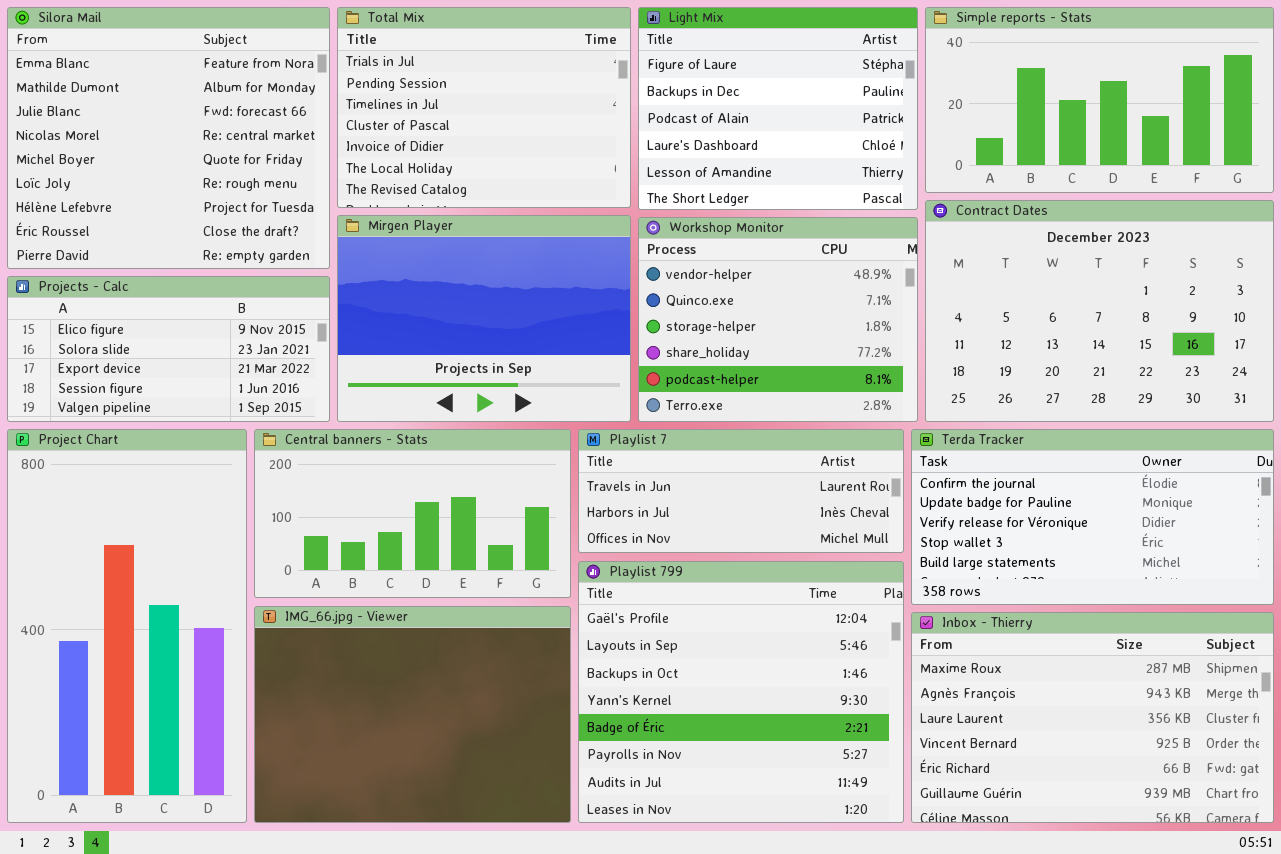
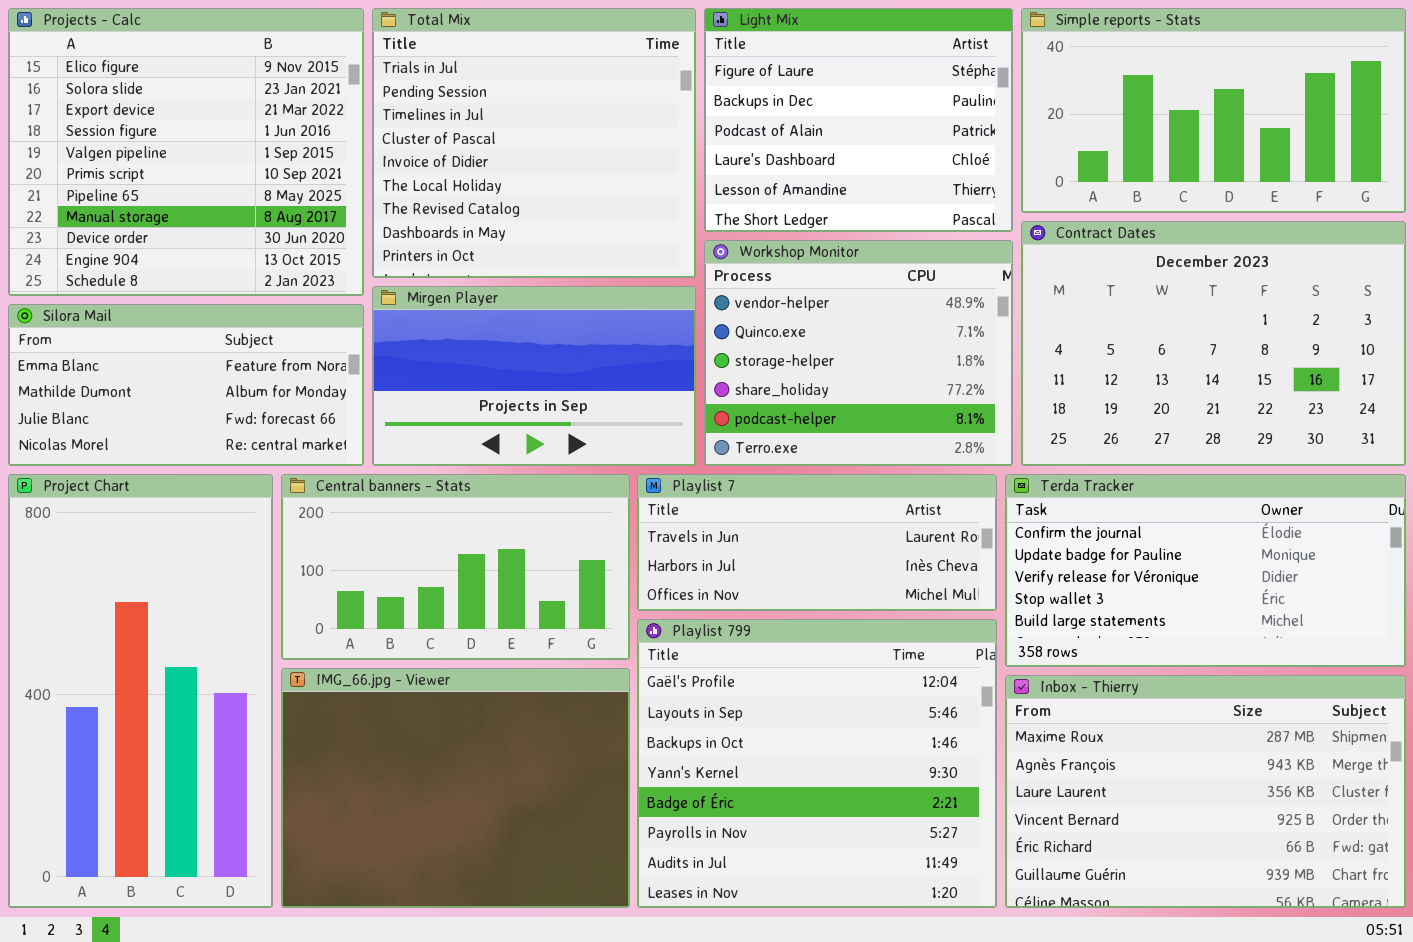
Silora Mail: [7,7,330,269] -> [8,304,364,466], moved, resized
Total Mix: [337,7,631,208] -> [372,8,696,278], resized
Mirgen Player: [337,215,631,422] -> [372,286,696,466], resized
Projects - Calc: [7,276,330,422] -> [8,8,364,296], moved, resized

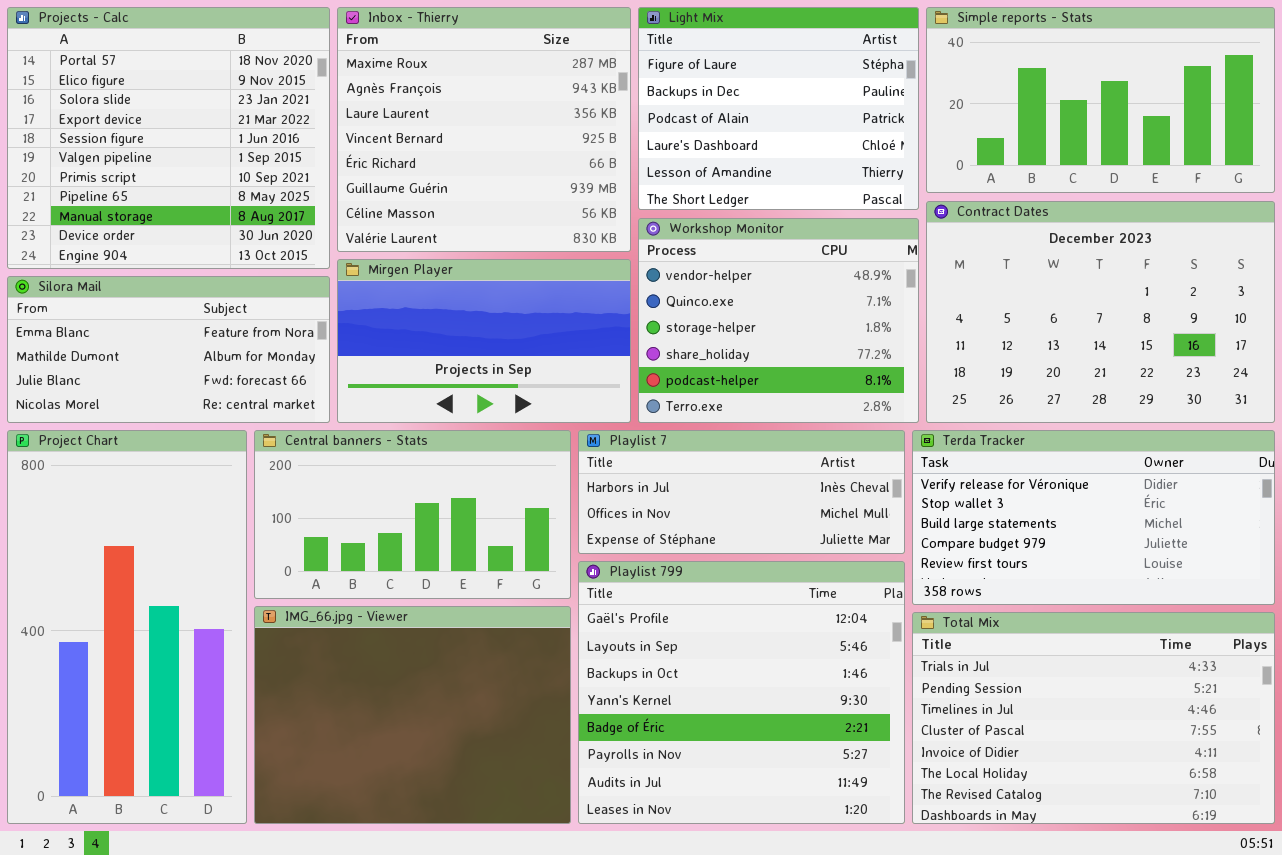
Projects - Calc: [8,8,364,296] -> [7,7,330,269], scrolled up 1 row
Total Mix: [372,8,696,278] -> [912,612,1275,824], moved, resized
Playlist 7: [637,474,997,611] -> [578,430,905,554], scrolled down 1 row
Terda Tracker: [1005,474,1406,667] -> [912,430,1275,605], scrolled down 2 rows
Inbox - Thierry: [1005,675,1406,908] -> [337,7,631,252], moved, resized

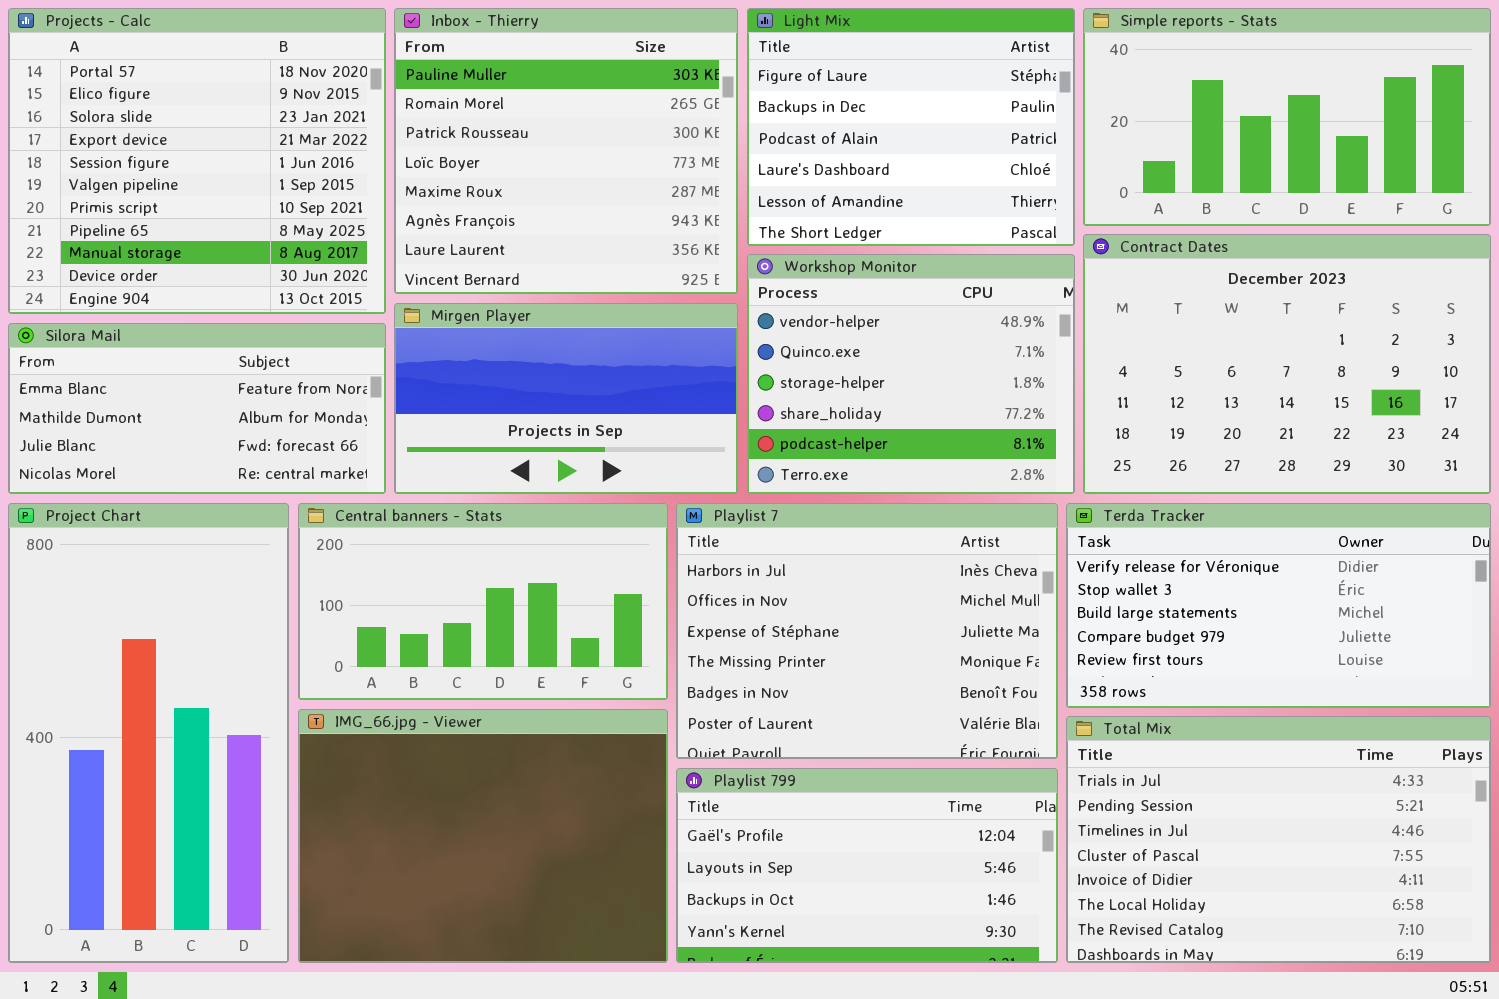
Inbox - Thierry: [337,7,631,252] -> [394,8,738,294], scrolled up 4 rows
Playlist 7: [578,430,905,554] -> [676,503,1058,759], resized
Playlist 799: [578,561,905,824] -> [676,768,1058,963], resized

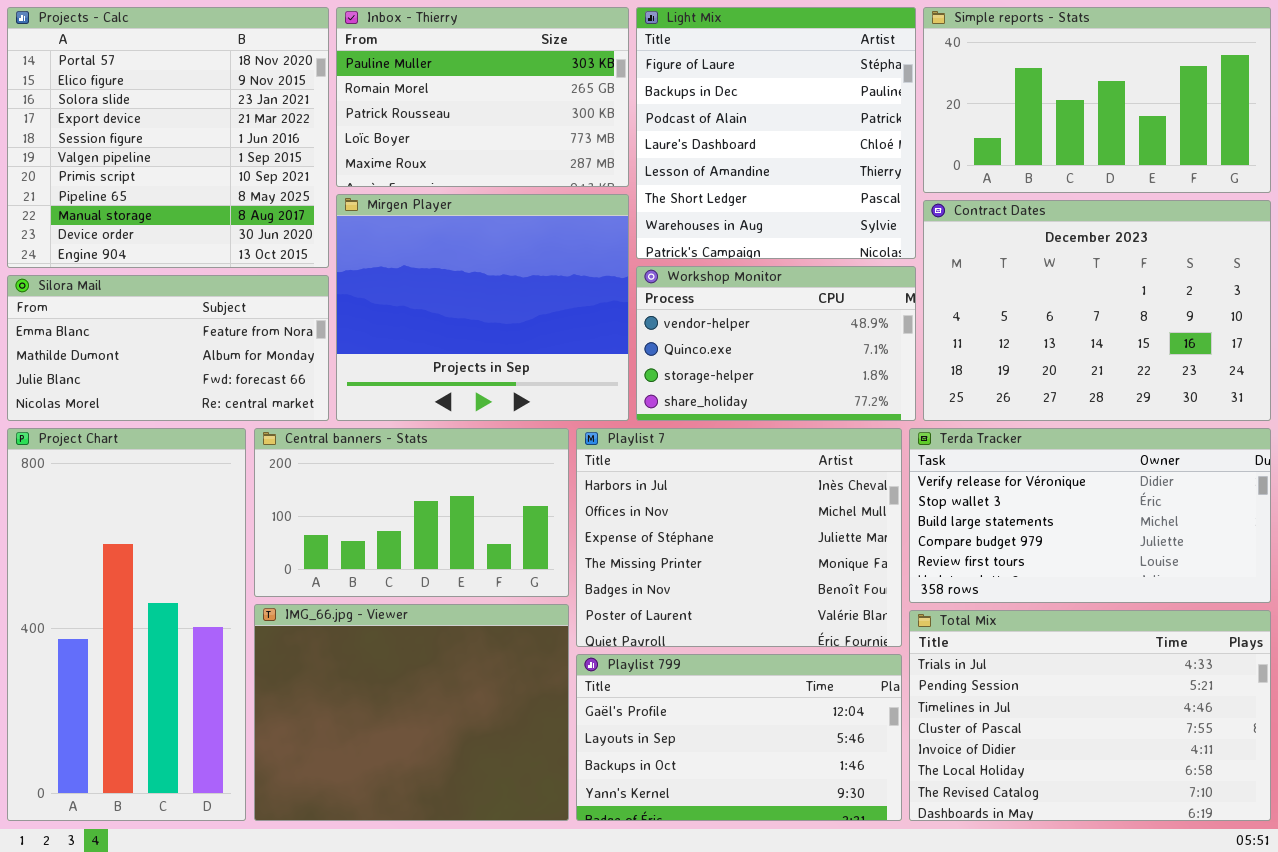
Inbox - Thierry: [394,8,738,294] -> [336,7,629,187], resized
Light Mix: [747,8,1075,246] -> [636,7,916,259], resized
Workshop Monitor: [747,254,1075,494] -> [636,266,916,421], resized
Mirgen Player: [394,303,738,494] -> [336,194,629,421], resized

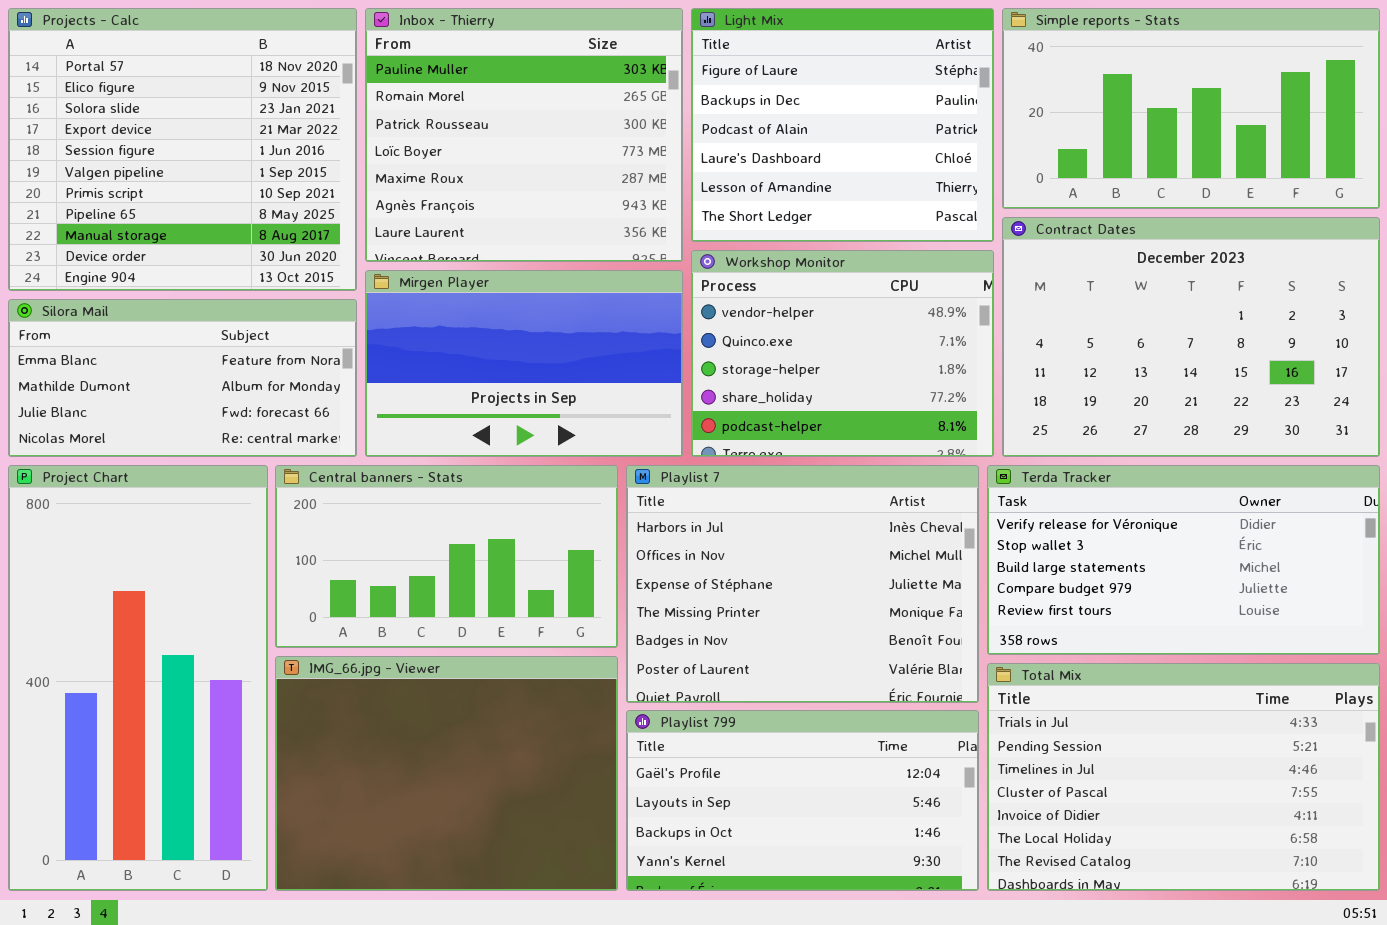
Inbox - Thierry: [336,7,629,187] -> [365,8,683,262], resized
Light Mix: [636,7,916,259] -> [691,8,994,242], resized
Mirgen Player: [336,194,629,421] -> [365,270,683,457], resized
Workshop Monitor: [636,266,916,421] -> [691,250,994,457], resized

